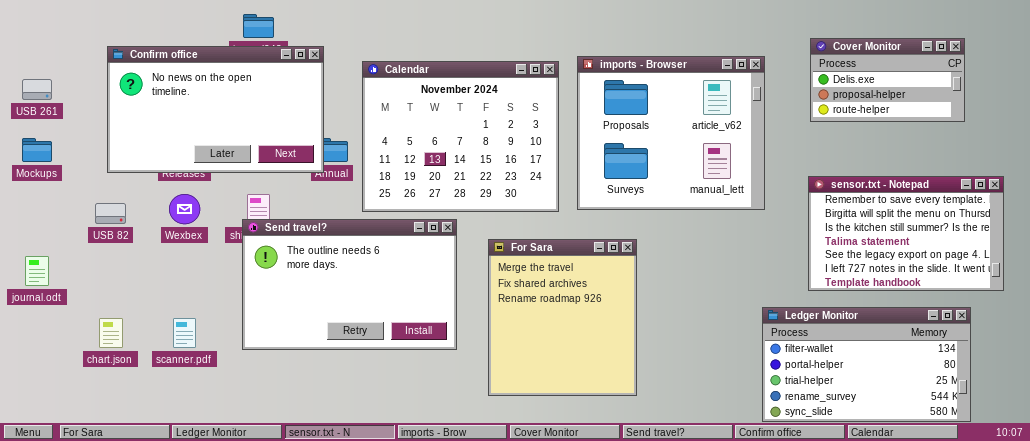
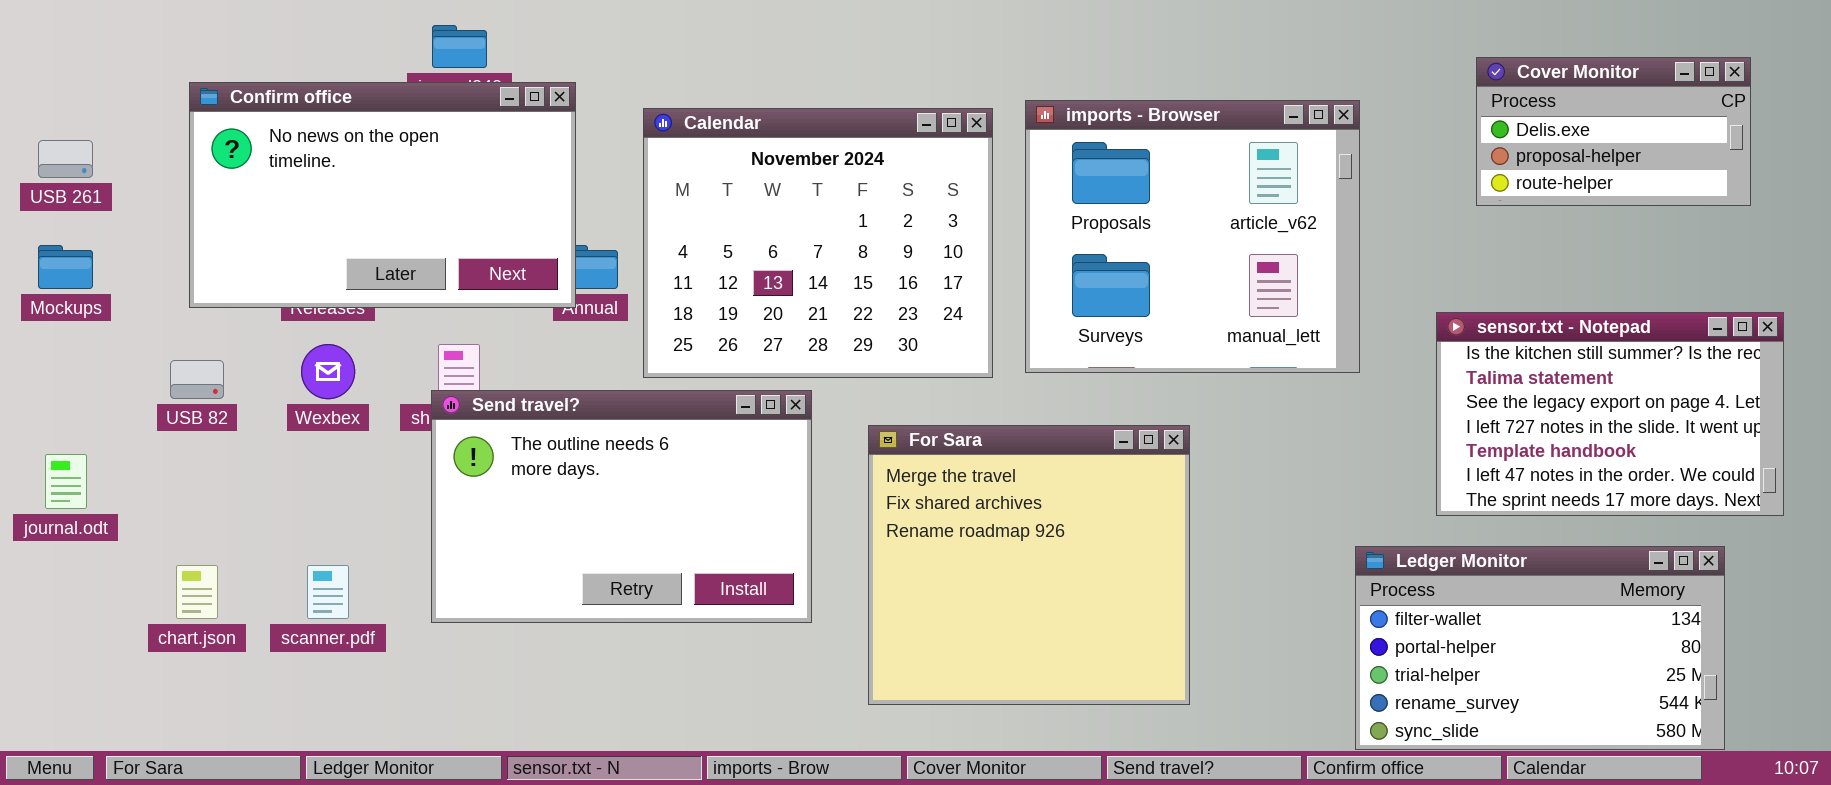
Cover Monitor: [810,38,965,122] -> [1476,57,1751,206], moved
sensor.txt - Notepad: [808,176,1004,291] -> [1436,312,1784,516], scrolled down 2 rows
For Sara: [488,239,637,396] -> [868,425,1190,705], resized

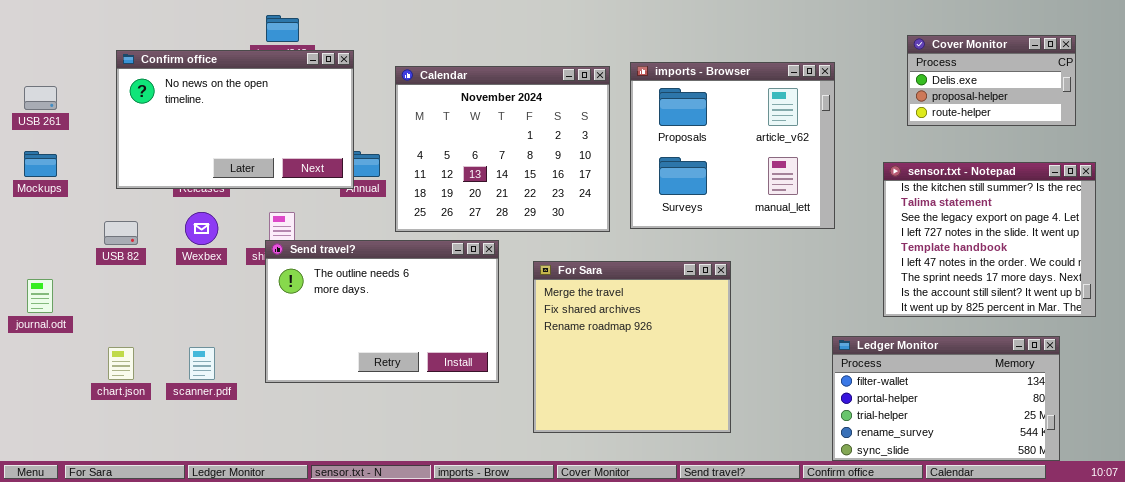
sensor.txt - Notepad: [1436,312,1784,516] -> [883,162,1096,317], resized

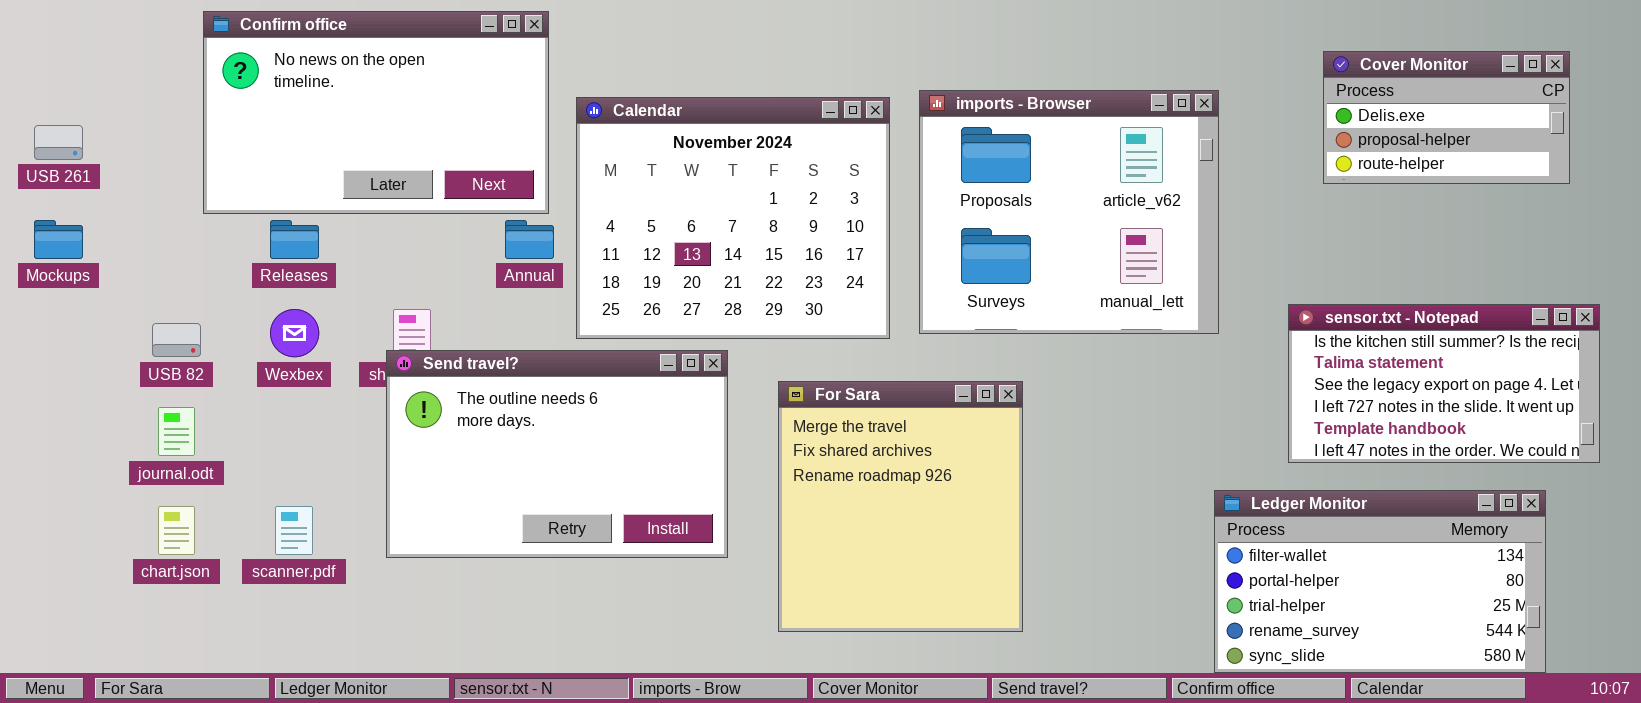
Confirm office: [116,50,354,189] -> [203,11,549,214], moved
sensor.txt - Notepad: [883,162,1096,317] -> [1288,304,1600,463], resized
For Sara: [533,261,731,433] -> [778,381,1023,632], resized
journal.odt: [27,279,53,313] -> [158,407,195,456], moved

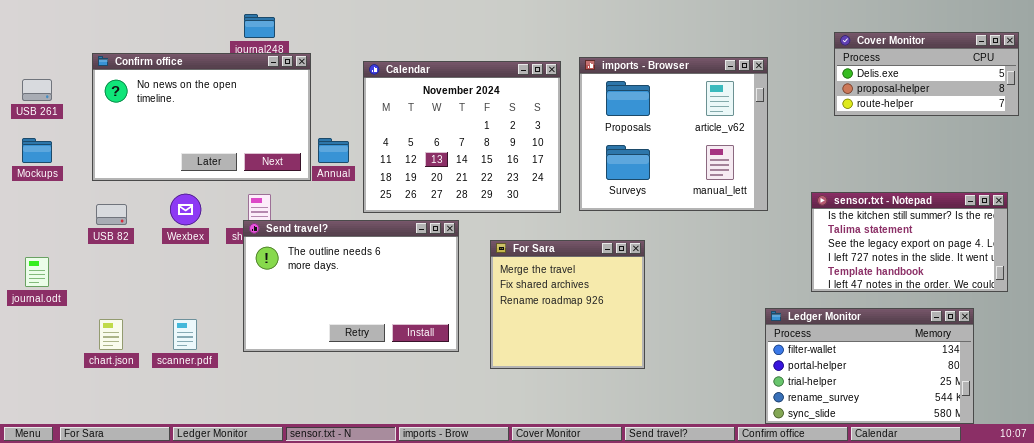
Confirm office: [203,11,549,214] -> [92,53,311,181], moved
Cover Monitor: [1323,51,1570,184] -> [834,32,1019,116], resized
For Sara: [778,381,1023,632] -> [490,240,645,369], resized
journal.odt: [158,407,195,456] -> [25,257,49,287], moved

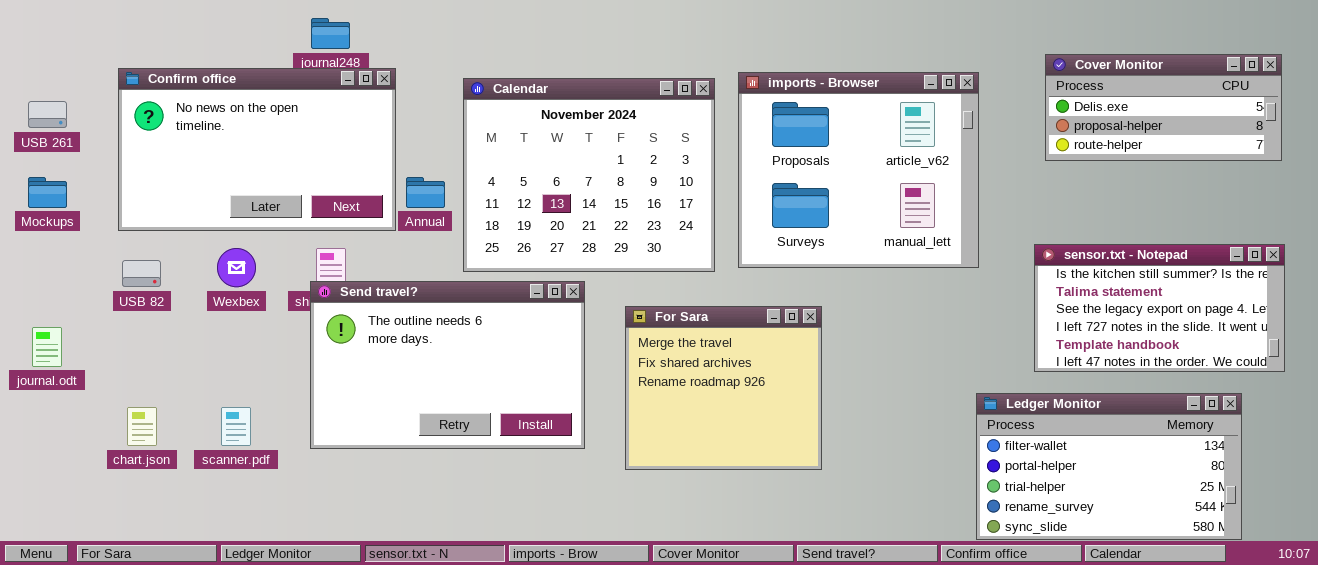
Cover Monitor: [834,32,1019,116] -> [1045,54,1282,161], moved

